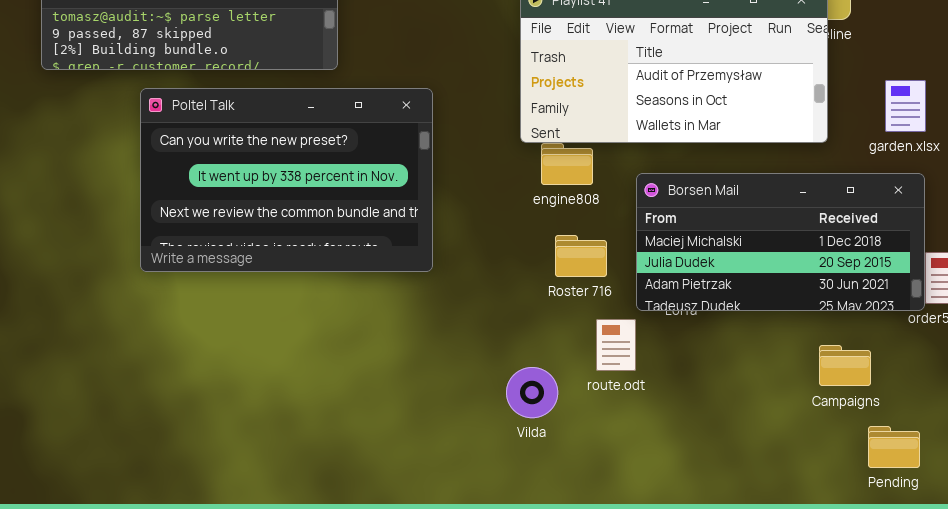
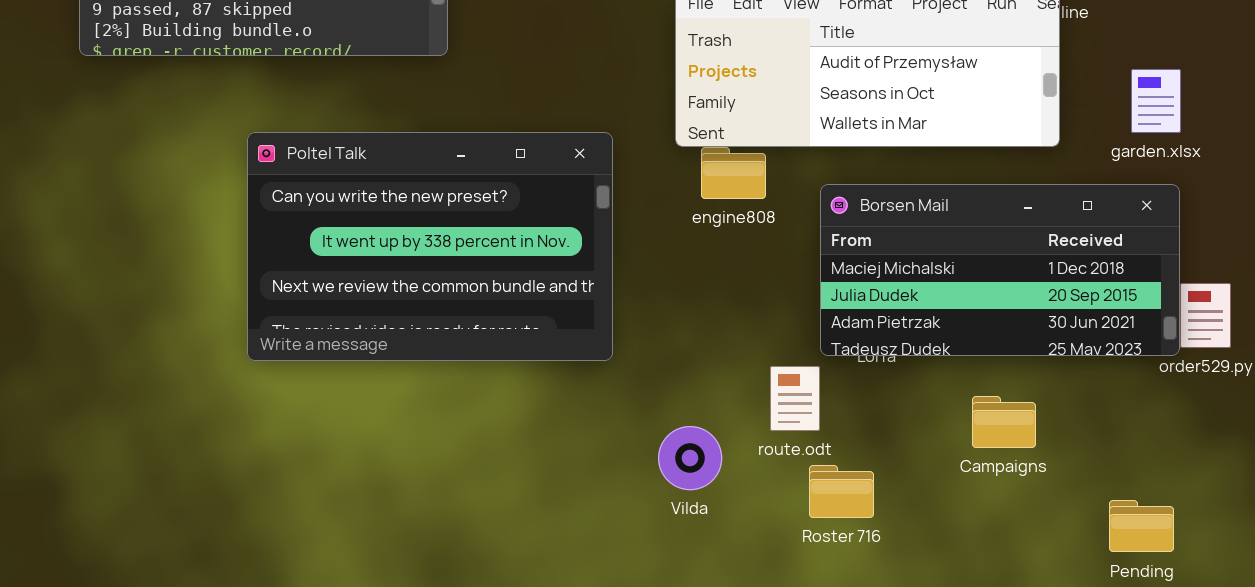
Poltel Talk: [140,88,433,272] -> [247,132,613,361], moved
Roster 716: [555,235,607,277] -> [809,465,874,518], moved
Campaigns: [819,345,871,386] -> [972,396,1036,448], moved

